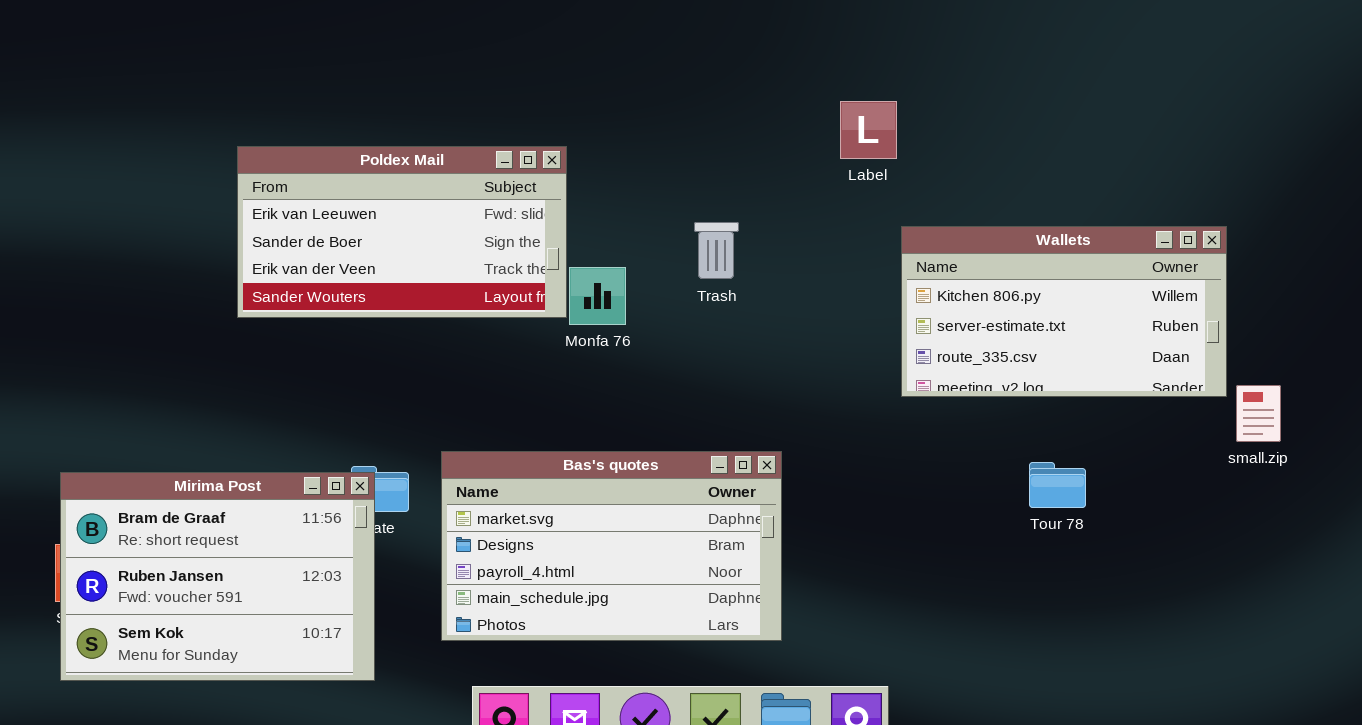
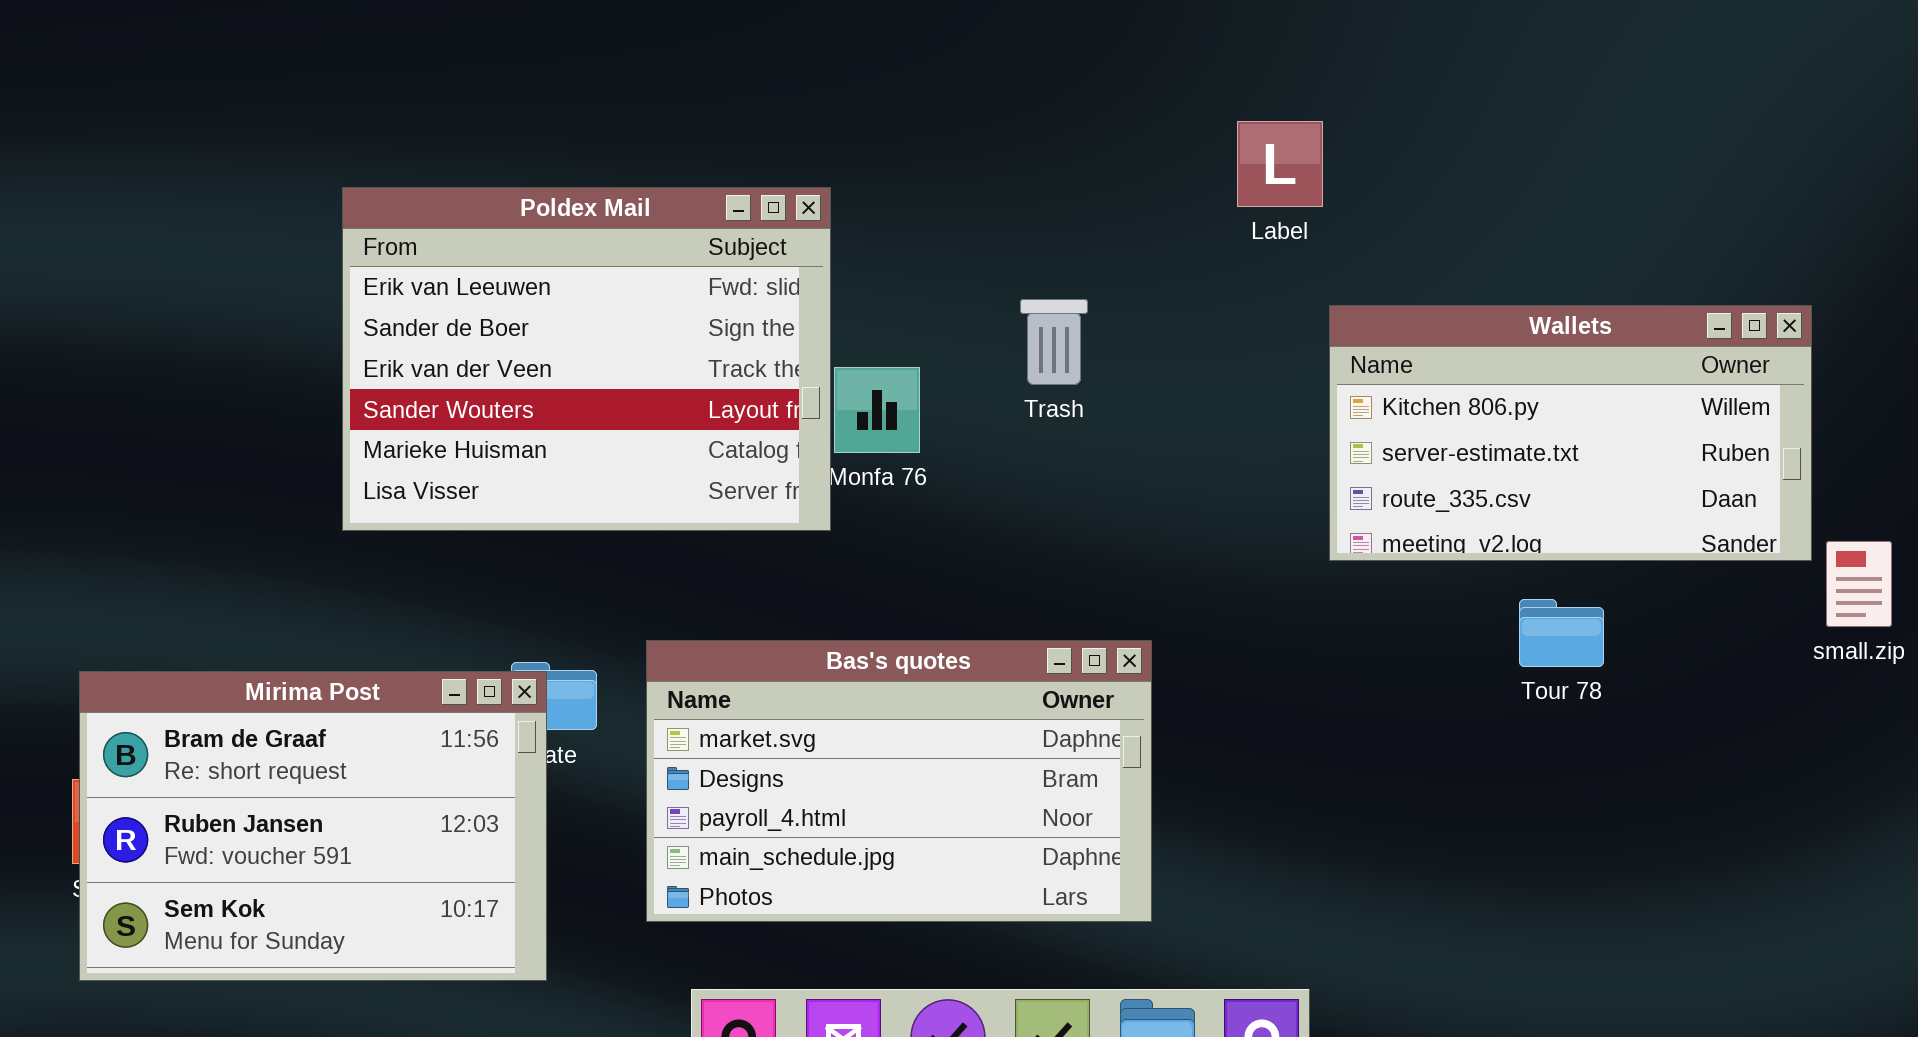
Poldex Mail: [237,146,567,318] -> [342,187,831,531], resized
Tour 78: [1029,462,1086,508] -> [1519,599,1604,667], moved

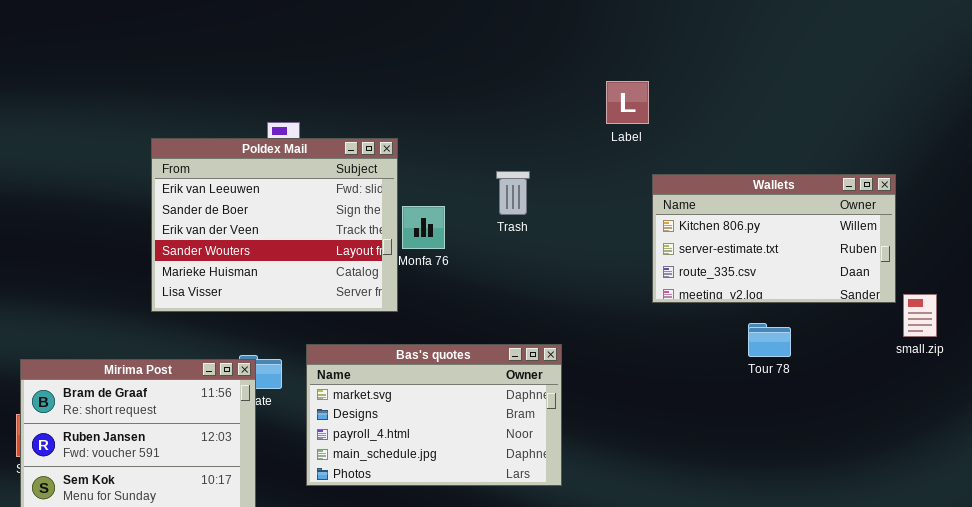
Poldex Mail: [342,187,831,531] -> [151,138,398,312], moved

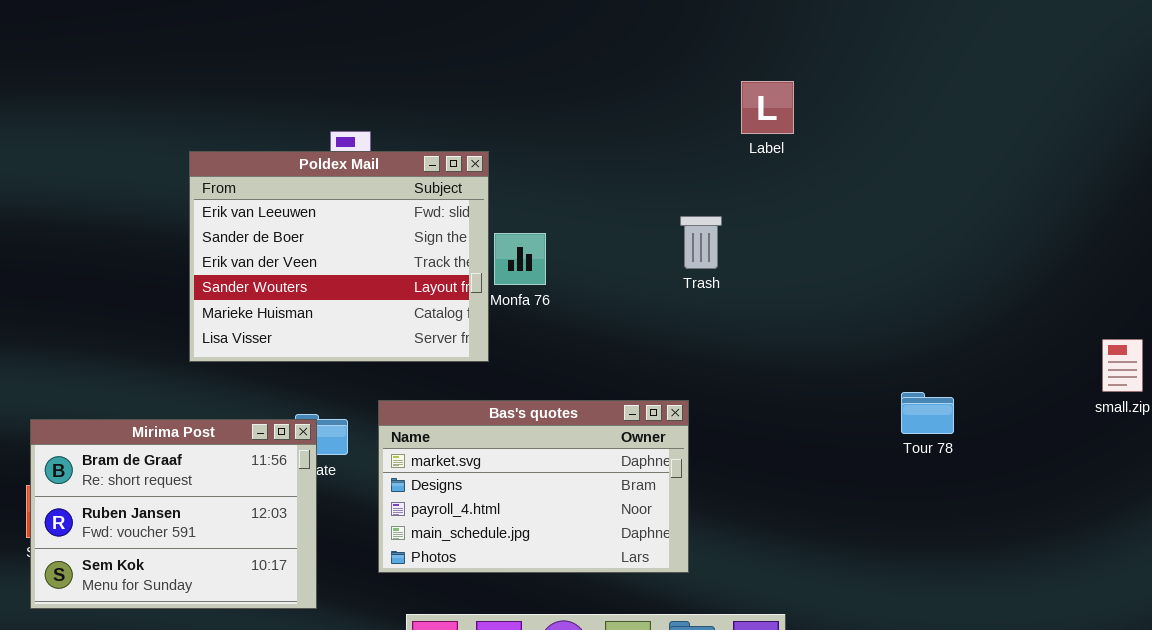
Trash: [496,171,530,215] -> [680,216,722,269], moved
Wallets: [652,174,896,303] -> none, closed
Tour 78: [748,323,791,357] -> [901,392,954,434], moved

